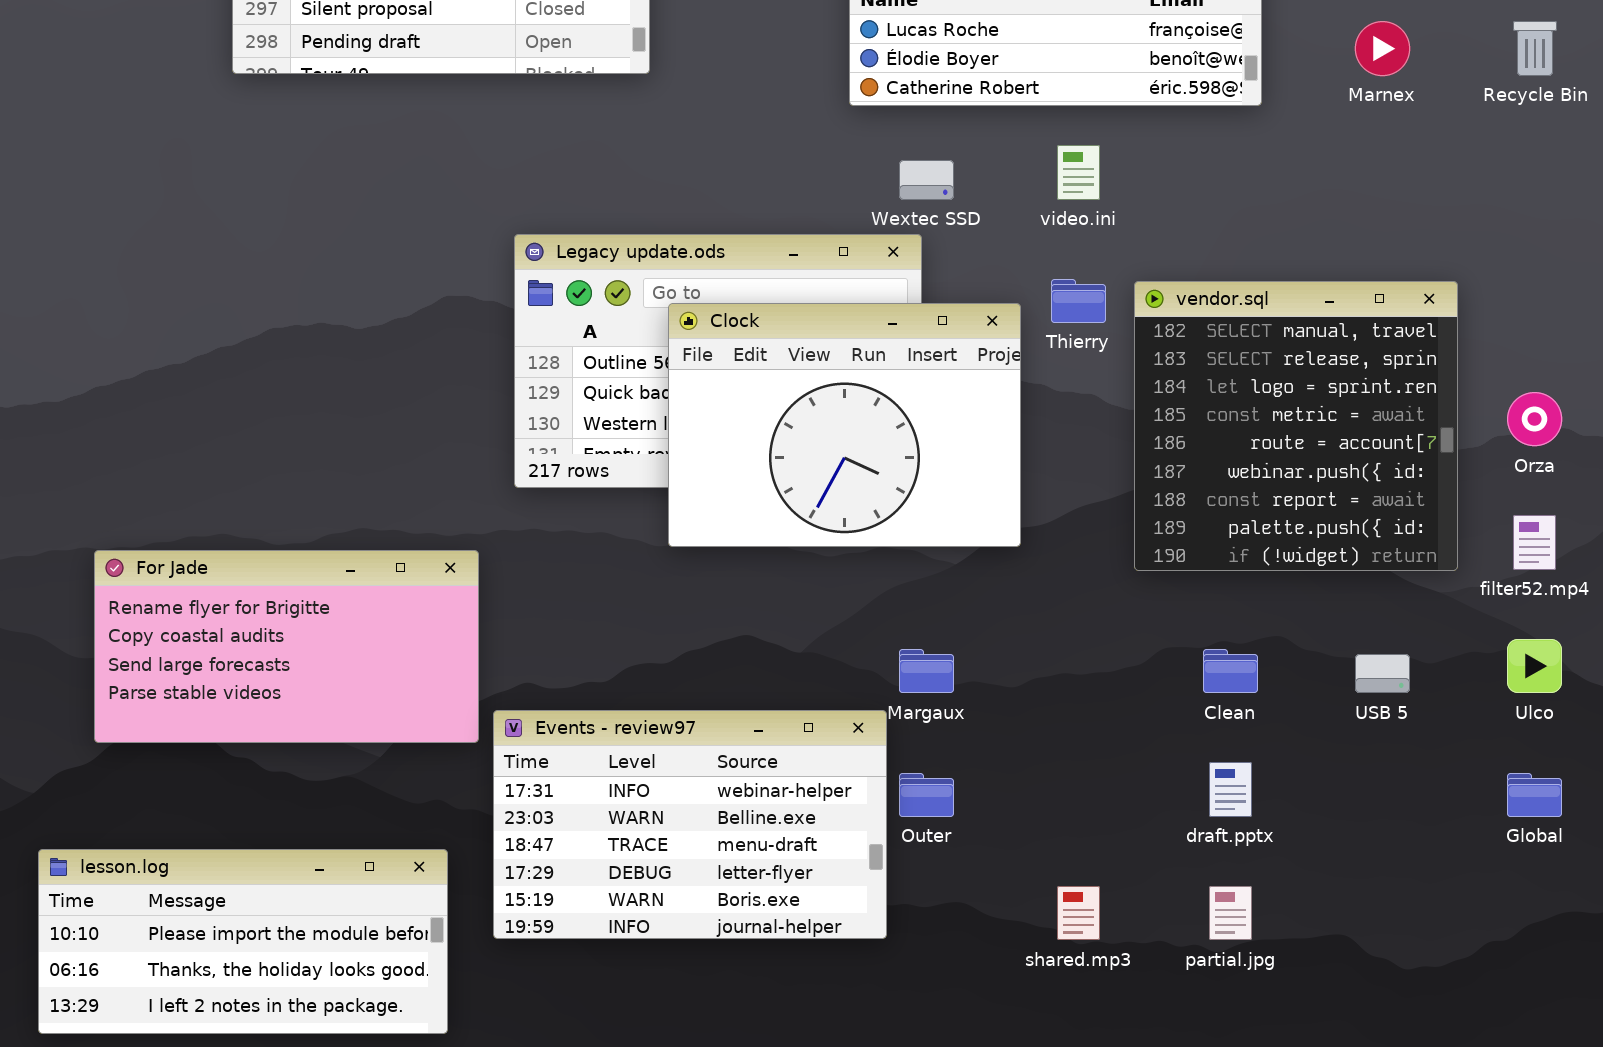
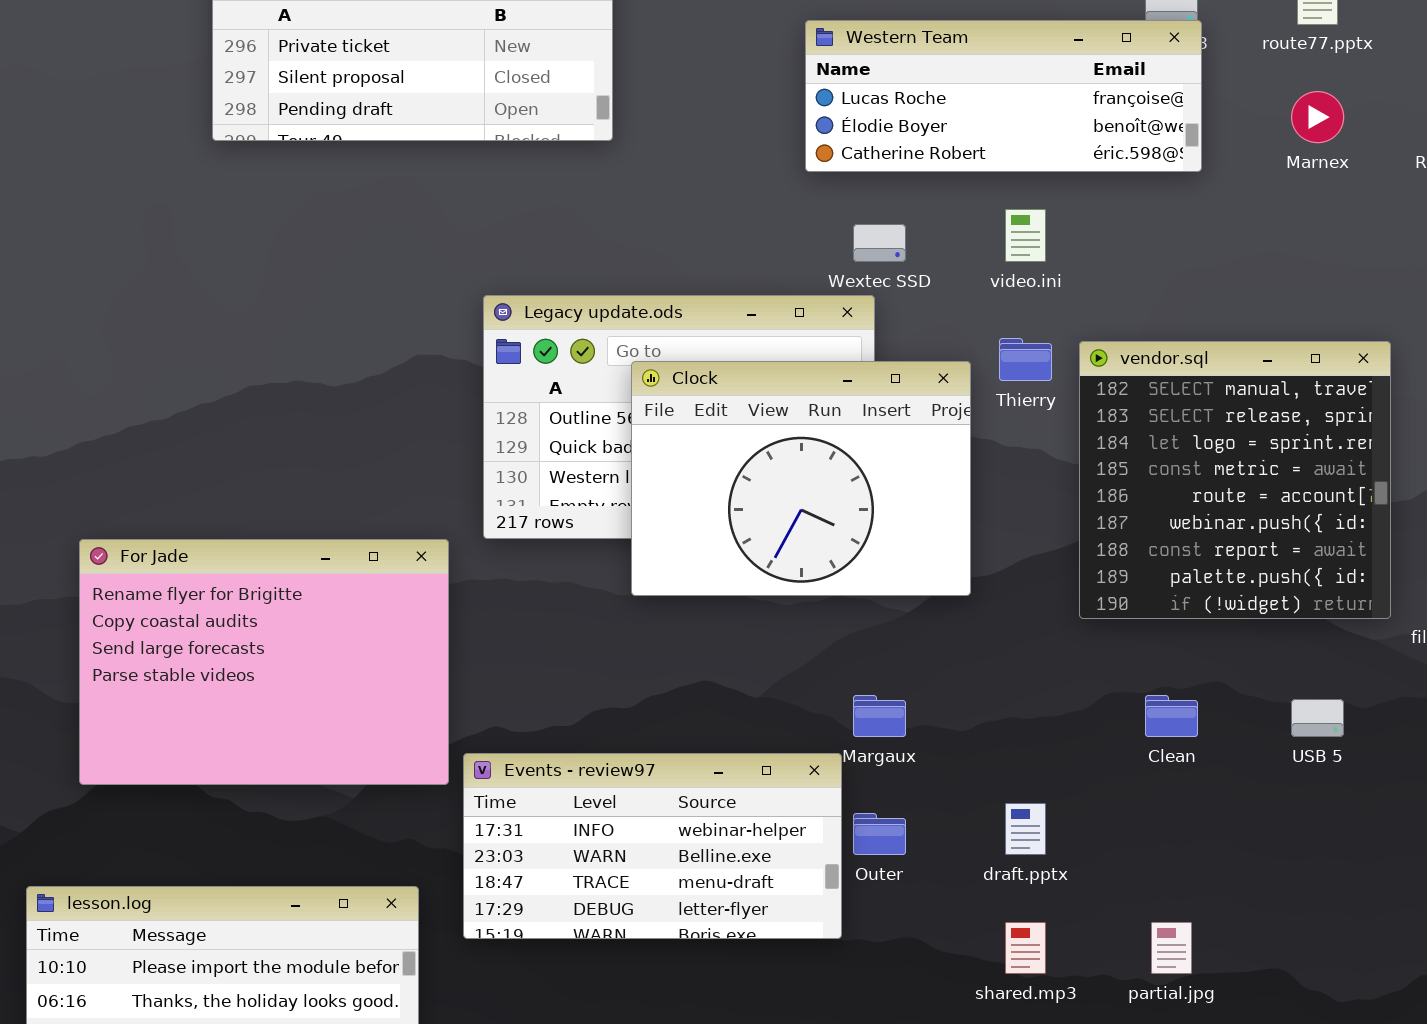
For Jade: [94,550,479,743] -> [79,539,449,785], resized
Events - review97: [493,710,887,939] -> [463,753,842,939], resized
draft.pptx: [1209,762,1252,817] -> [1005,803,1046,855], moved

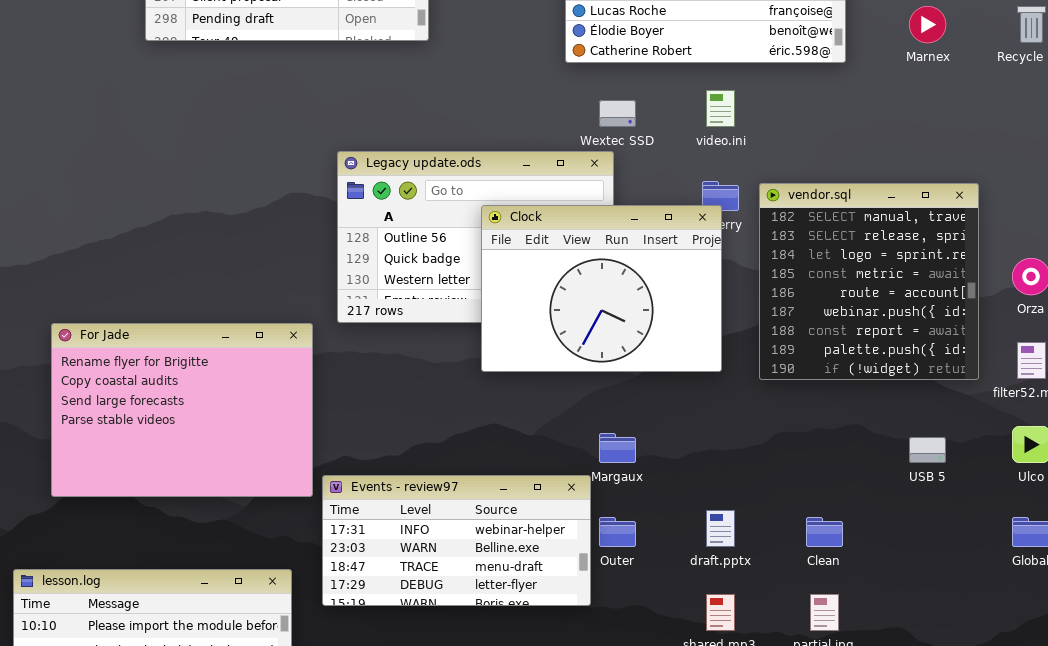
Clock: [631,361,971,596] -> [481,205,722,372], moved
Clean: [1145,695,1198,737] -> [806,517,843,547], moved

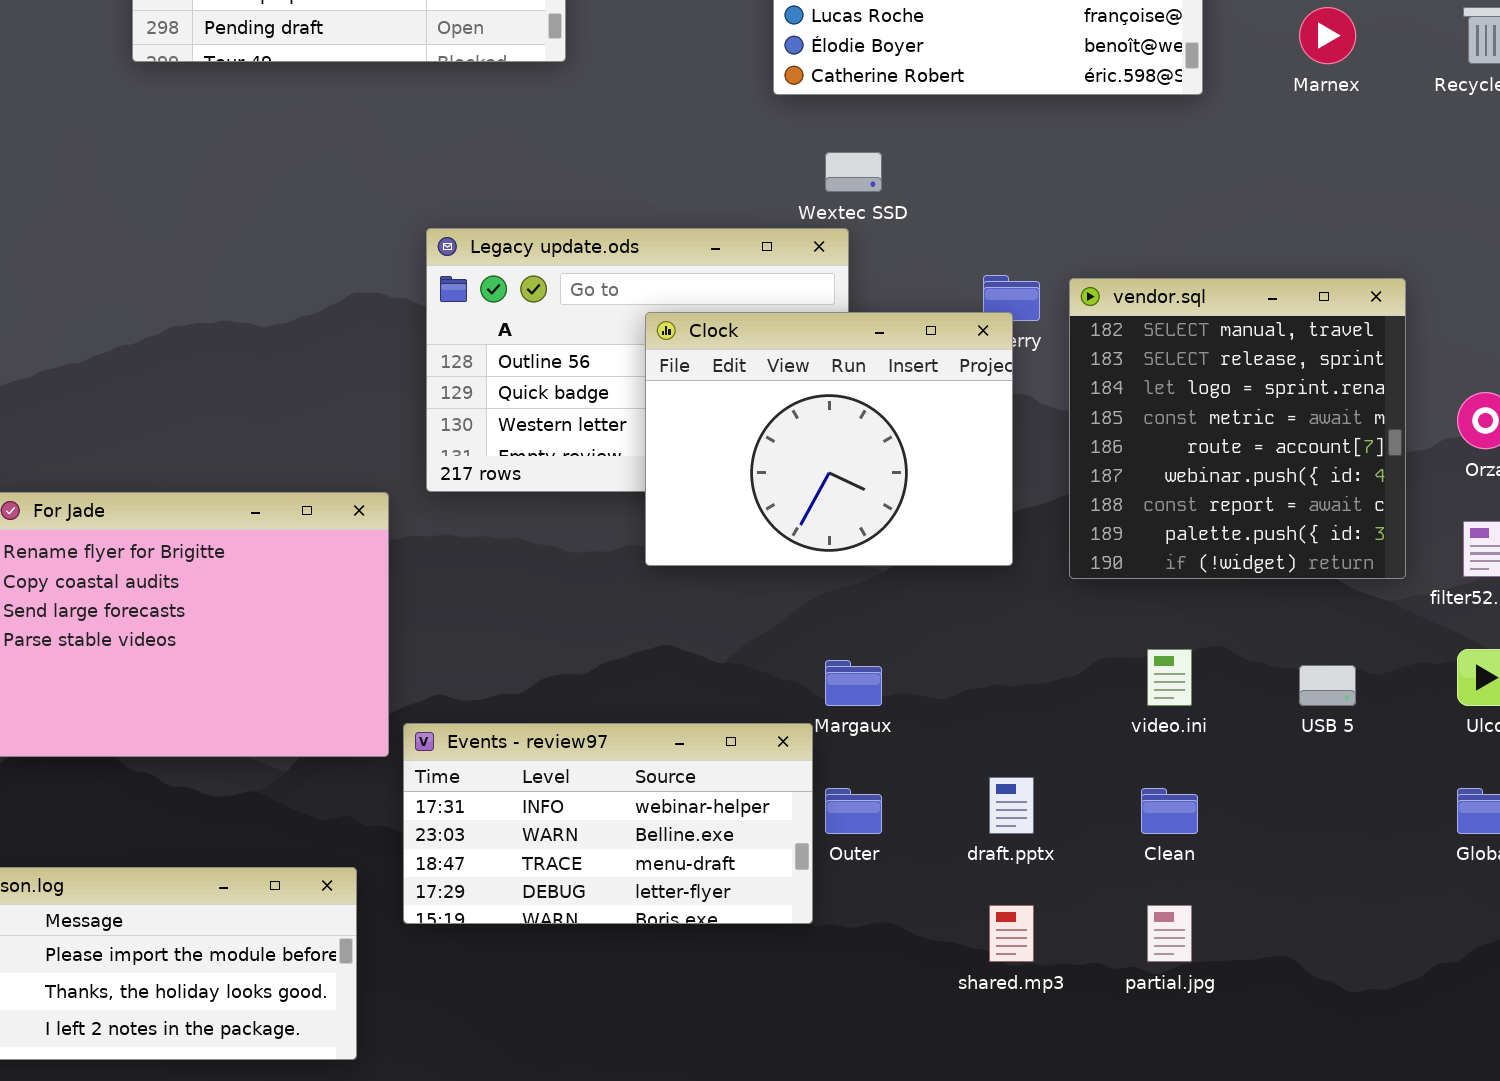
video.ini: [706,90,735,127] -> [1147,649,1192,706], moved

